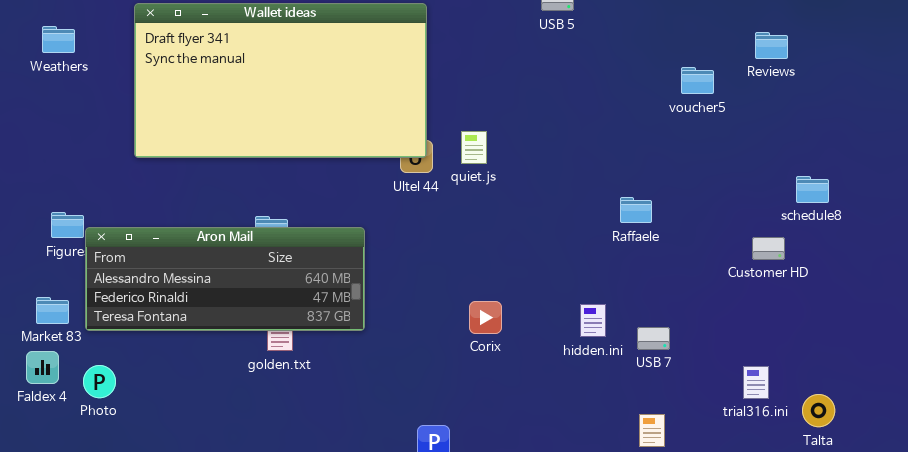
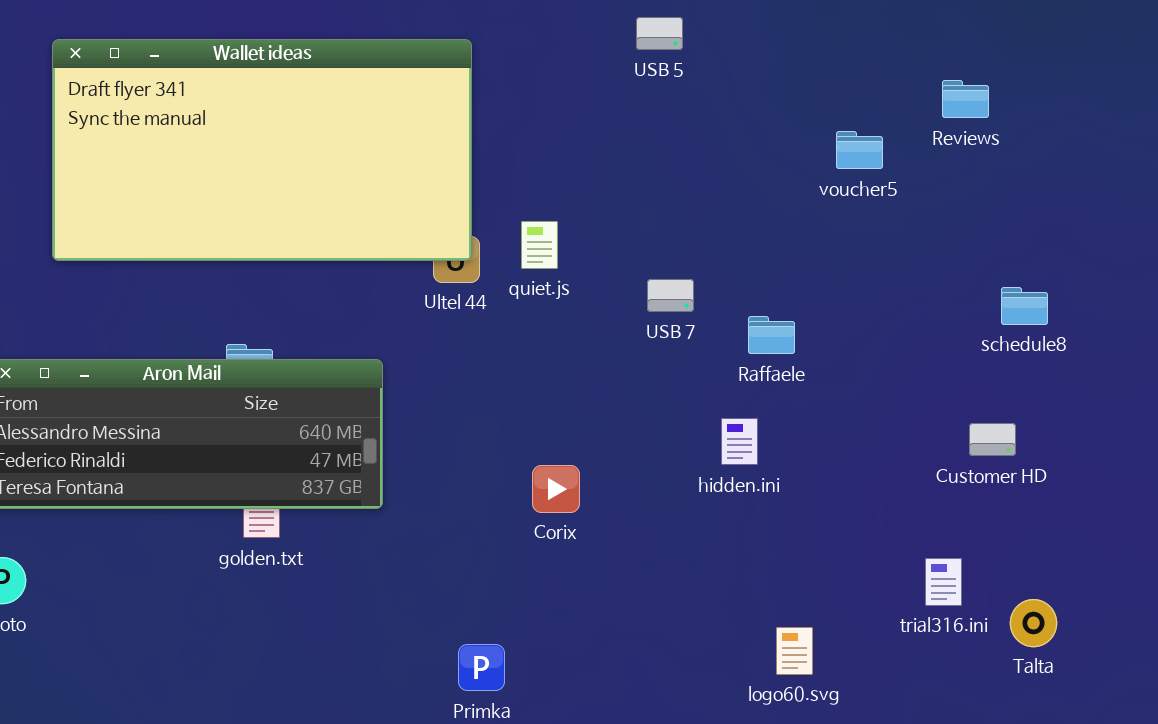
Customer HD: [752,237,785,260] -> [969,423,1016,456], moved
hidden.ini: [580,304,606,337] -> [721,418,758,465], moved
USB 7: [637,327,670,350] -> [647,279,694,312], moved

